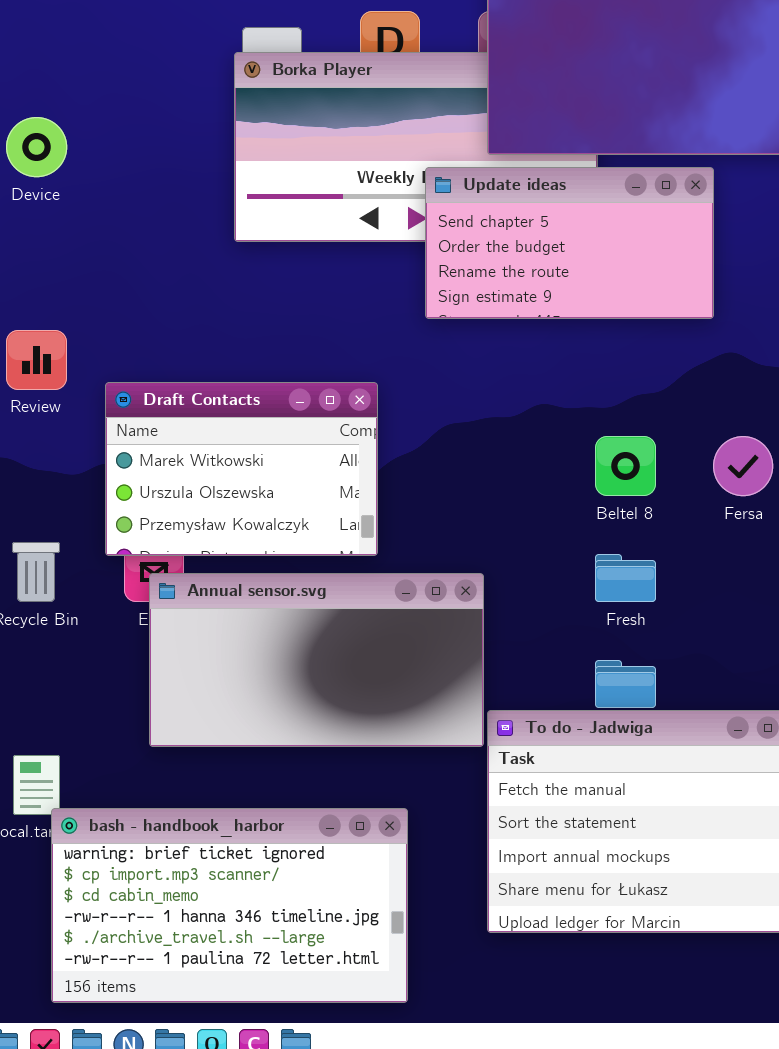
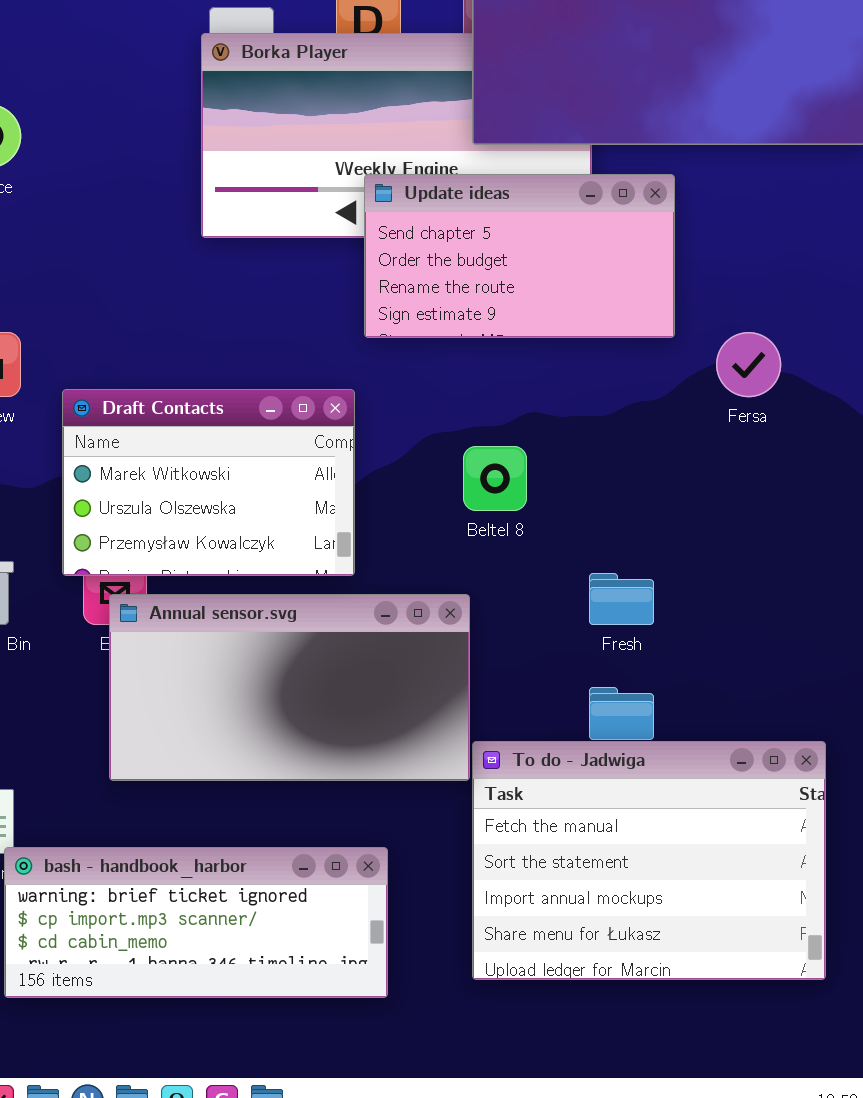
Update ideas: [425,167,714,319] -> [364,174,675,338], moved
Beltel 8: [595,436,656,496] -> [463,446,527,511], moved
Fersa: [713,436,773,496] -> [716,332,781,397], moved
bash - handbook_harbor: [51,808,408,1003] -> [4,847,388,998], resized

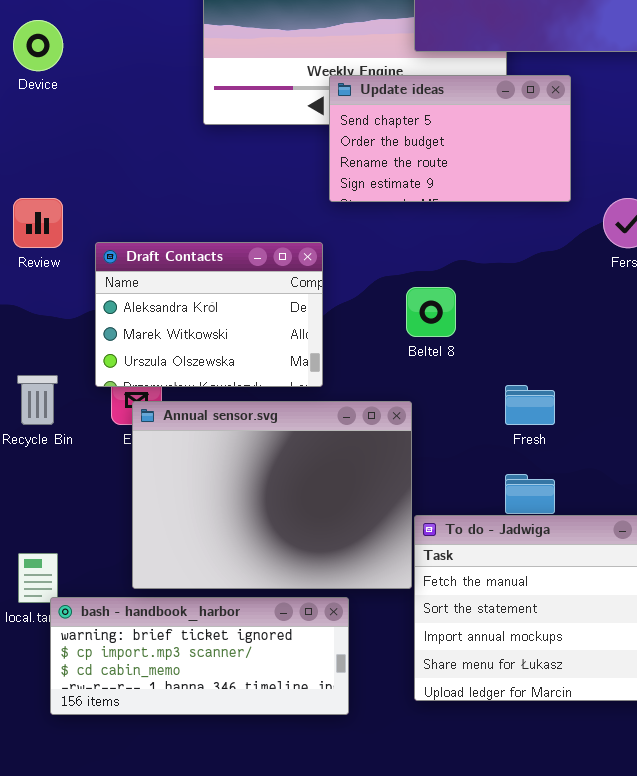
Draft Contacts: [62,389,355,576] -> [95,242,323,387], scrolled up 1 row
Annual sensor.svg: [109,594,470,781] -> [132,401,412,589], resized

